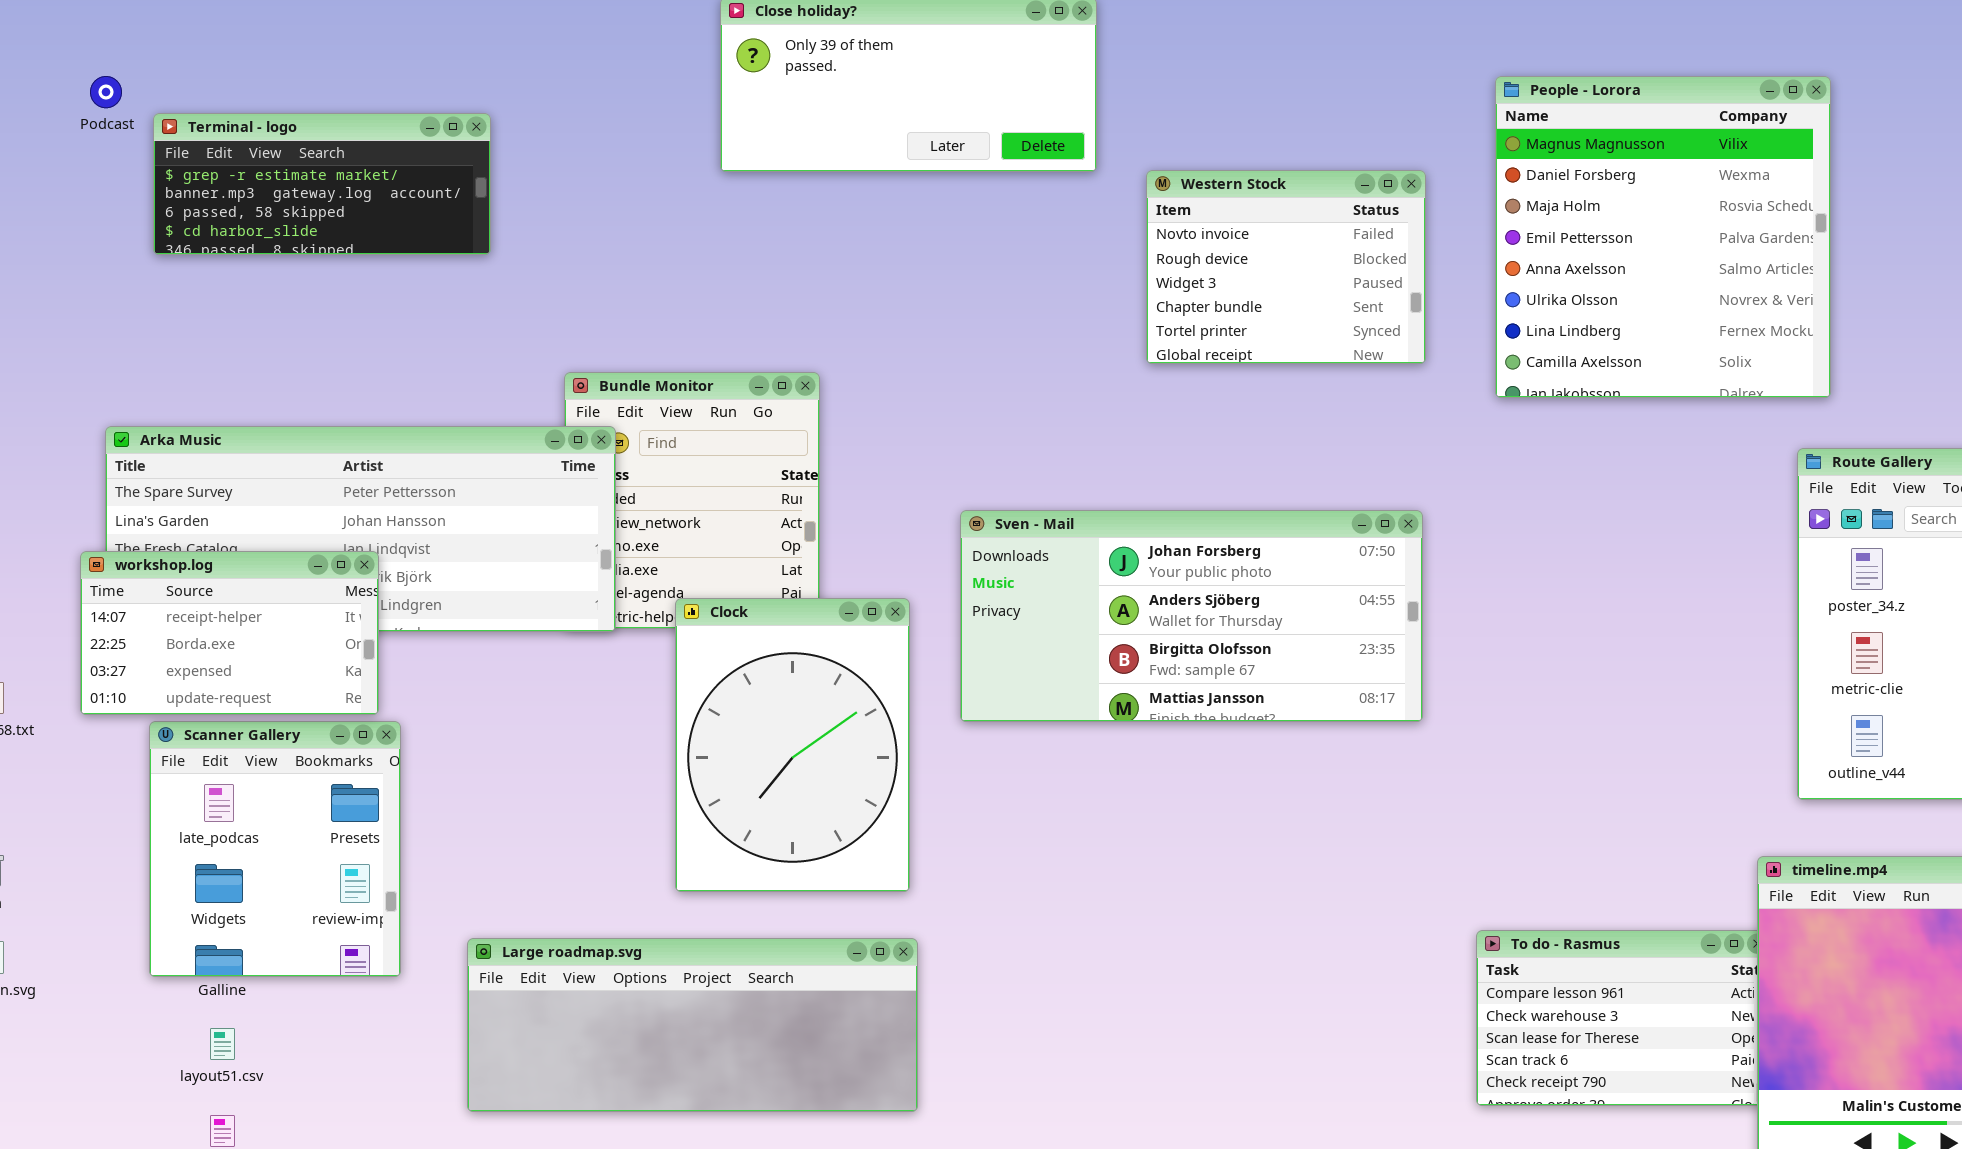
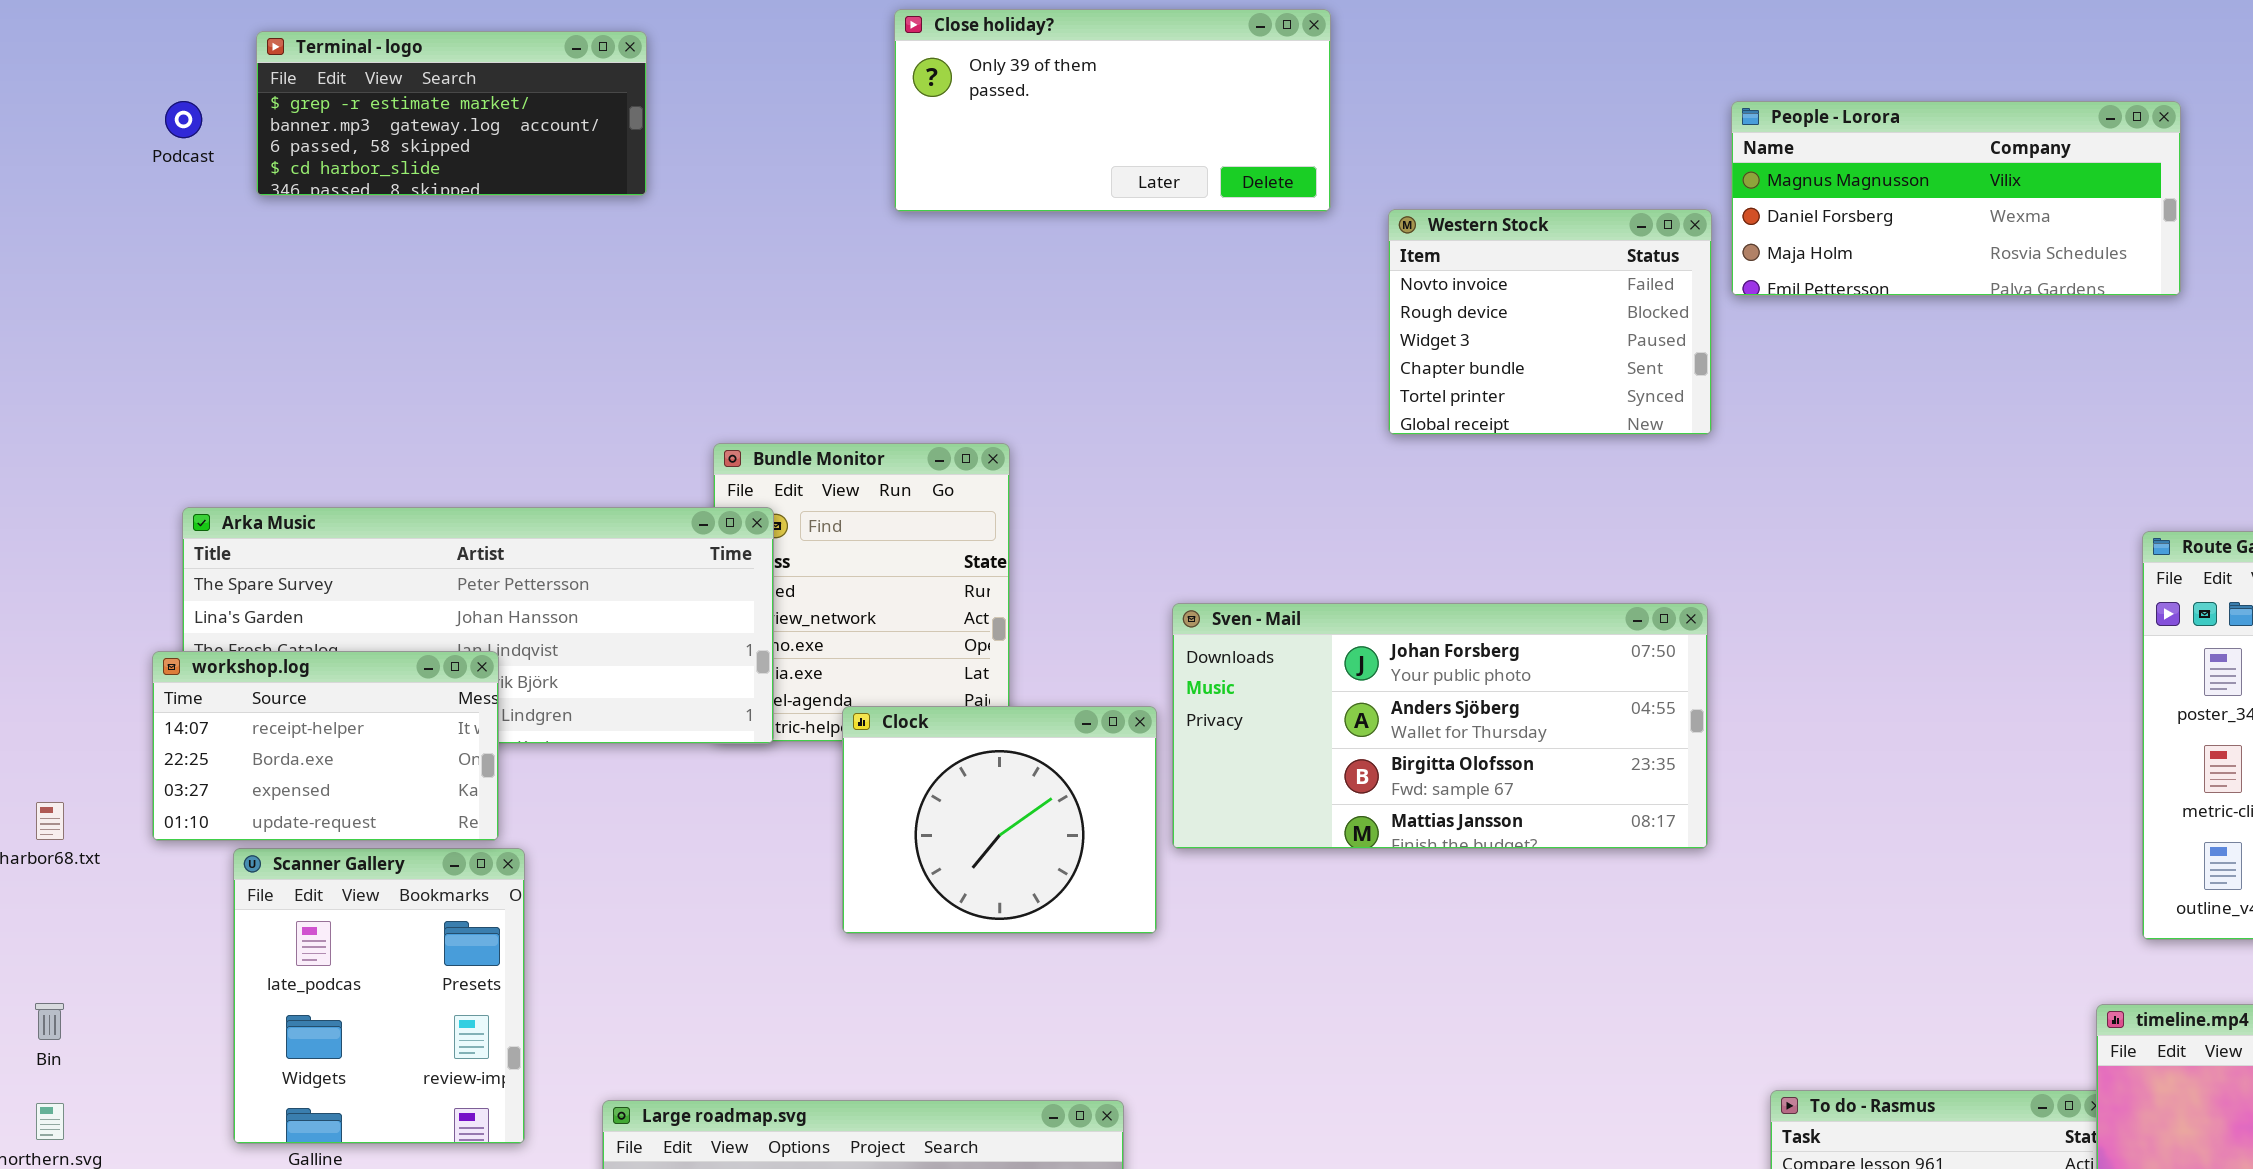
People - Lorora: [1495,76,1831,398] -> [1731,101,2181,296], resized
Terminal - logo: [153,113,491,255] -> [256,31,647,196], moved
Clock: [675,598,910,892] -> [842,706,1157,934], resized

